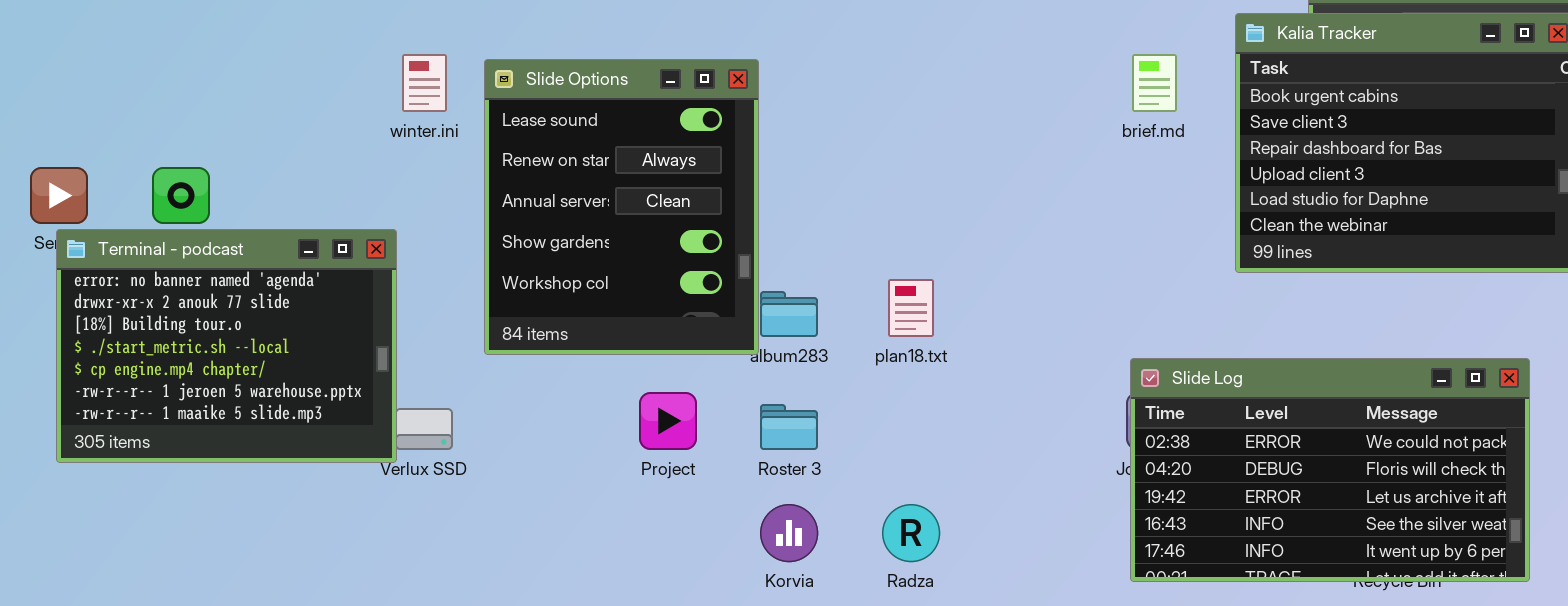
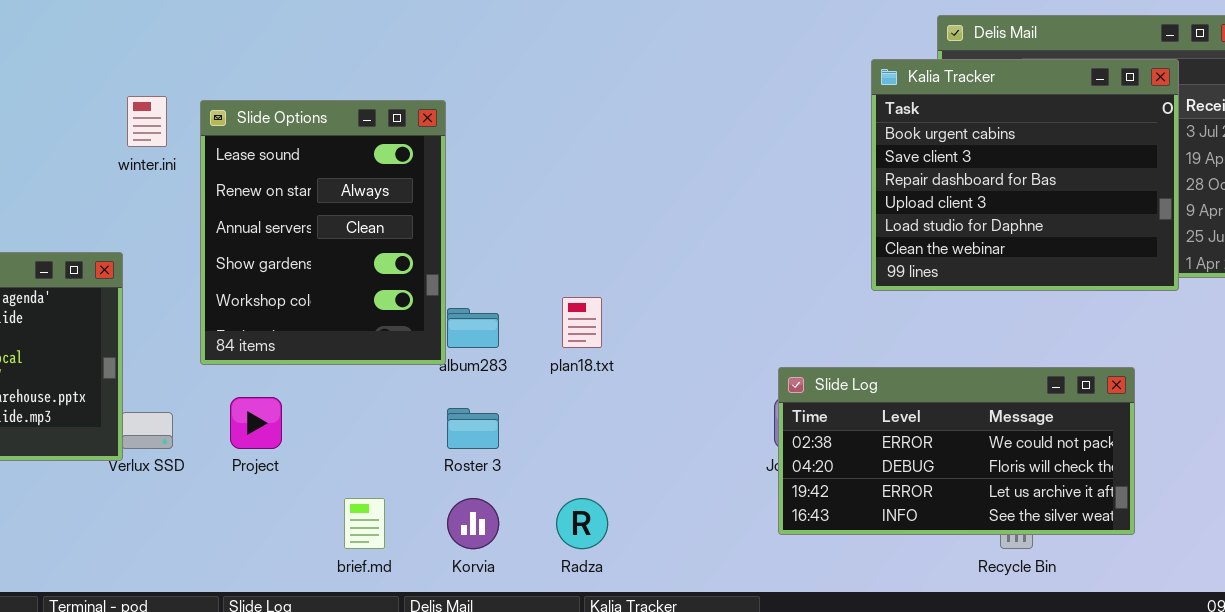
brief.md: [1132,54,1177,112] -> [344,498,385,549], moved
Slide Log: [1130,358,1530,582] -> [778,367,1135,535], resized
Project: [639,392,697,450] -> [230,397,282,449], moved

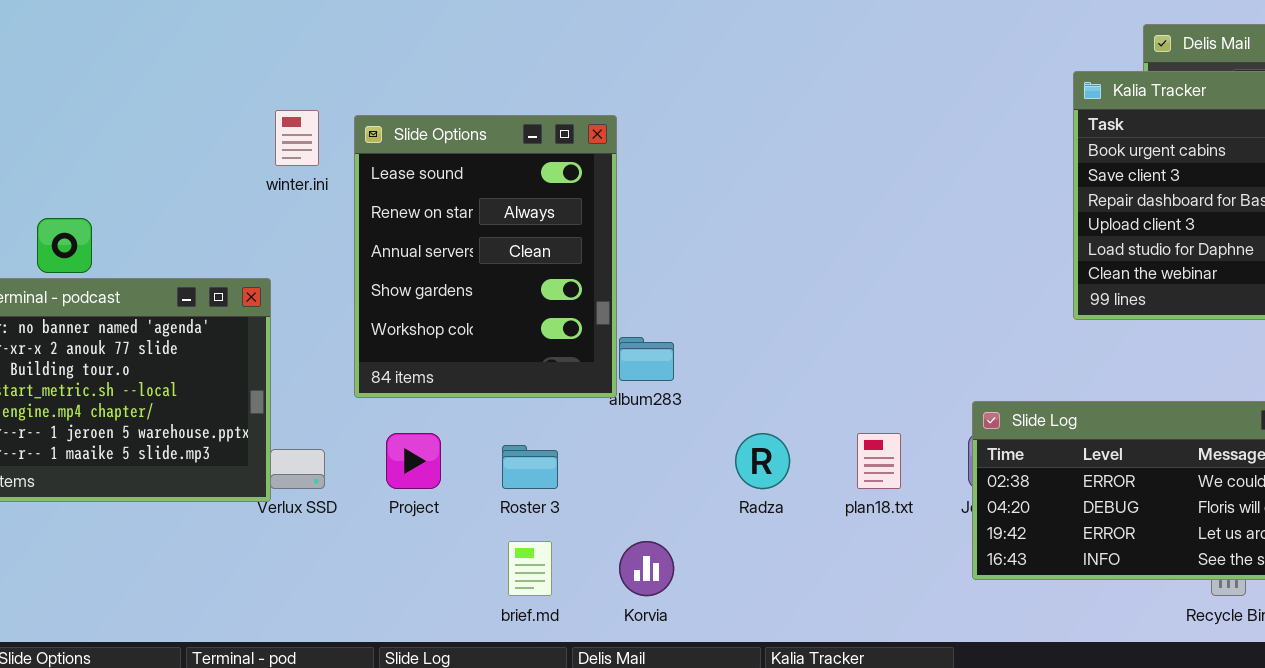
plan18.txt: [562,297,602,348] -> [857,433,901,489], moved
Roster 3: [447,408,499,449] -> [502,445,558,489], moved
Radza: [556,498,608,549] -> [735,433,790,489], moved

